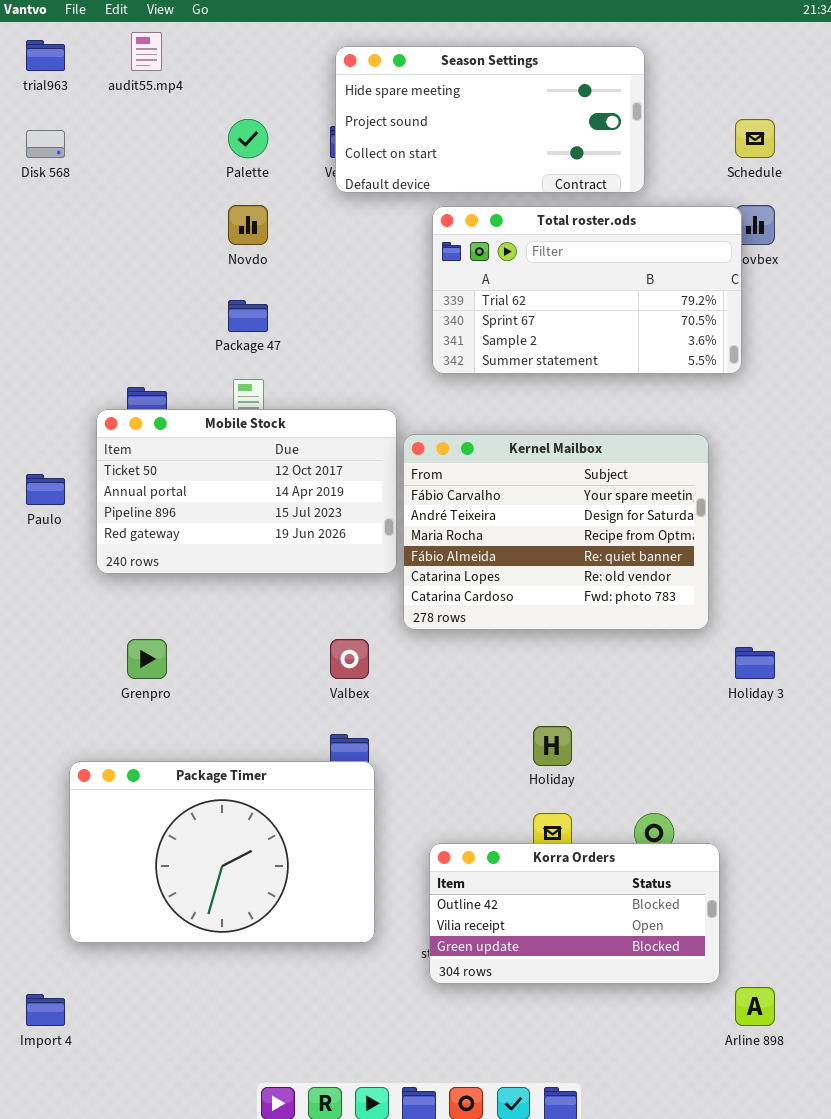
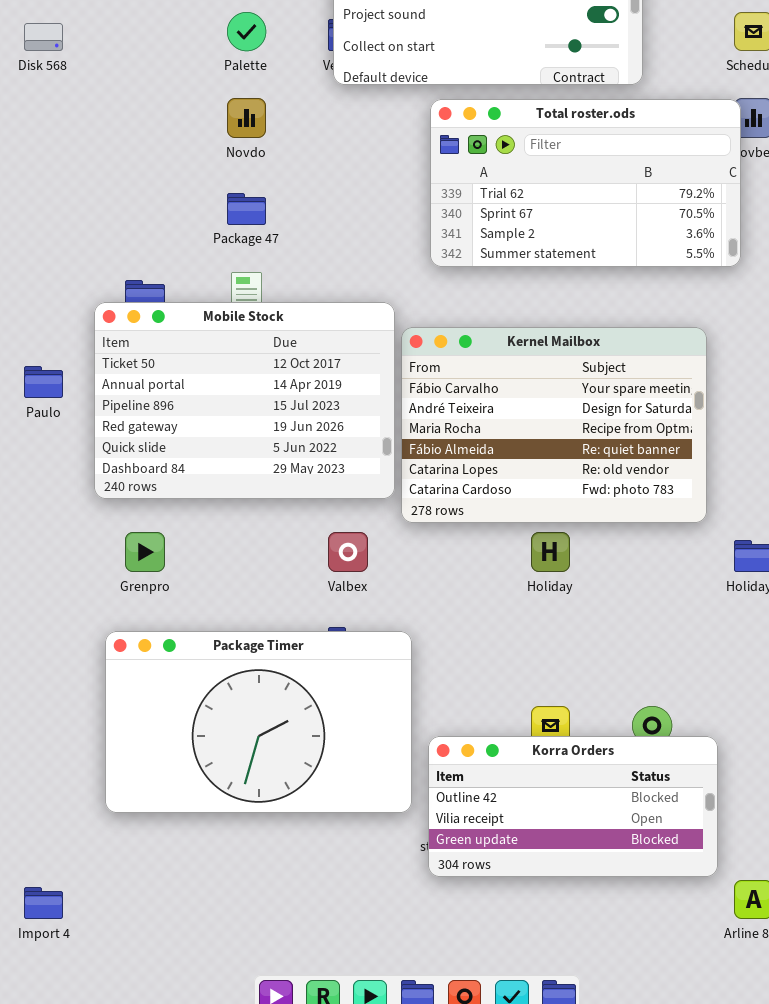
Mobile Stock: [96,409,397,574] -> [94,302,395,499], resized
Holiday: [533,726,572,766] -> [531,532,570,572], moved
Package Timer: [69,761,375,943] -> [105,631,412,813], moved

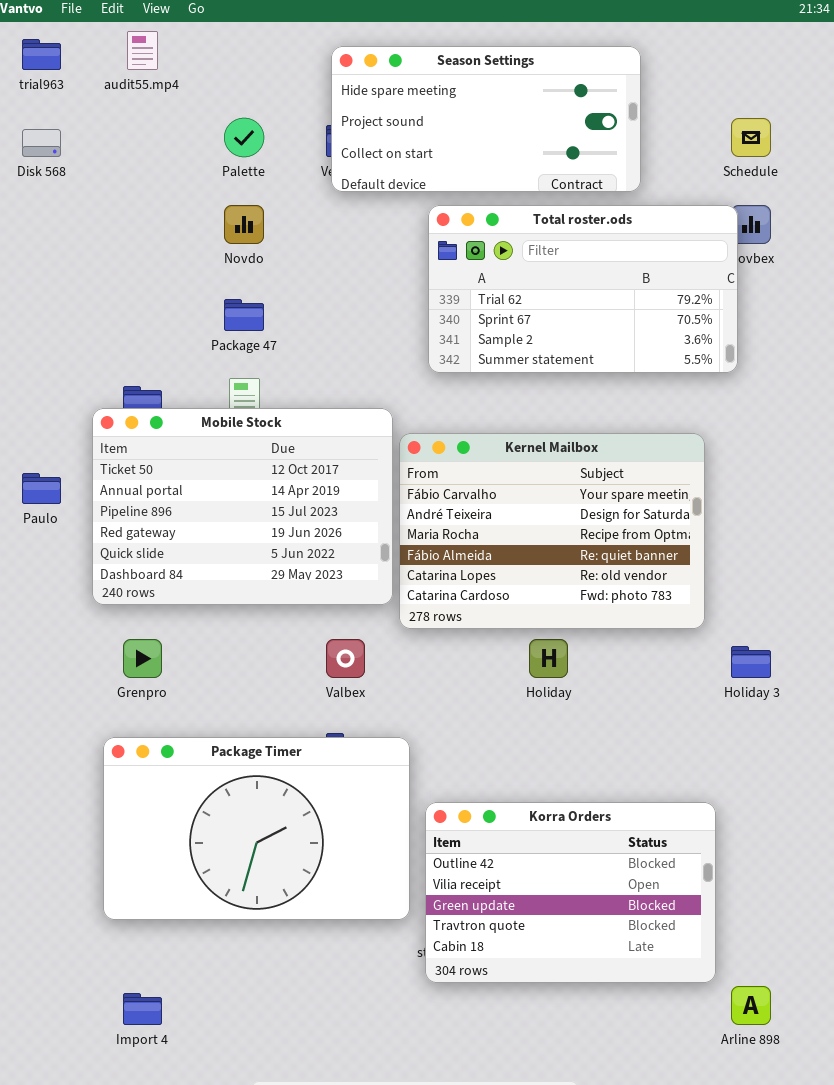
Korra Orders: [428,736,718,877] -> [425,802,716,983], resized
Import 4: [24,887,63,919] -> [123,993,162,1025], moved

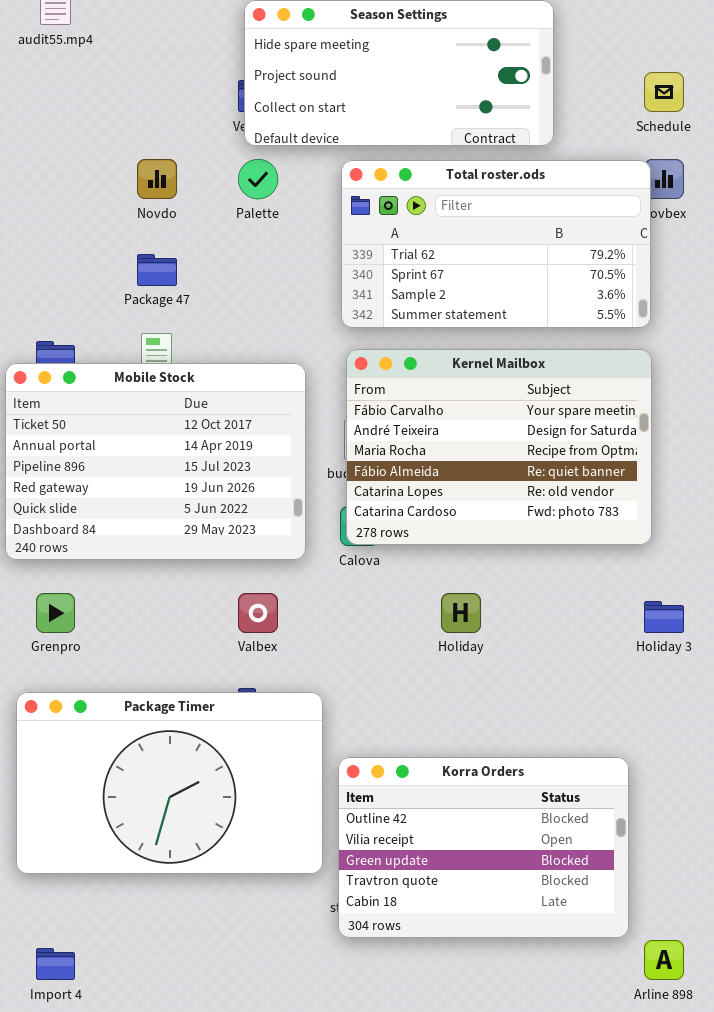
Palette: [224,118,264,157] -> [238,159,278,199], moved
Kernel Mailbox: [399,433,705,629] -> [346,349,652,545], moved

